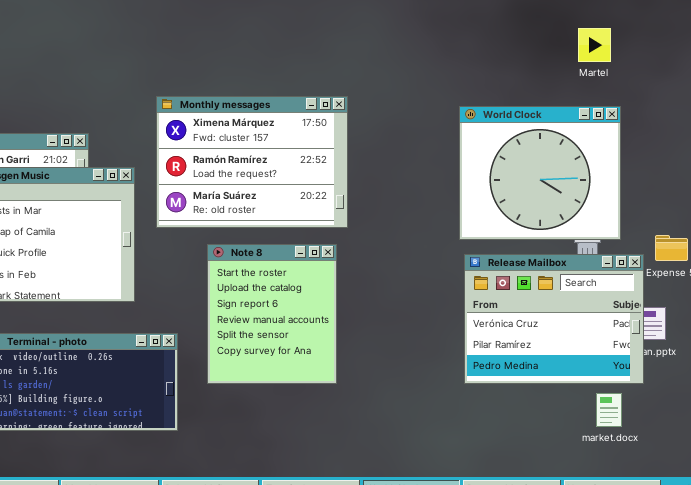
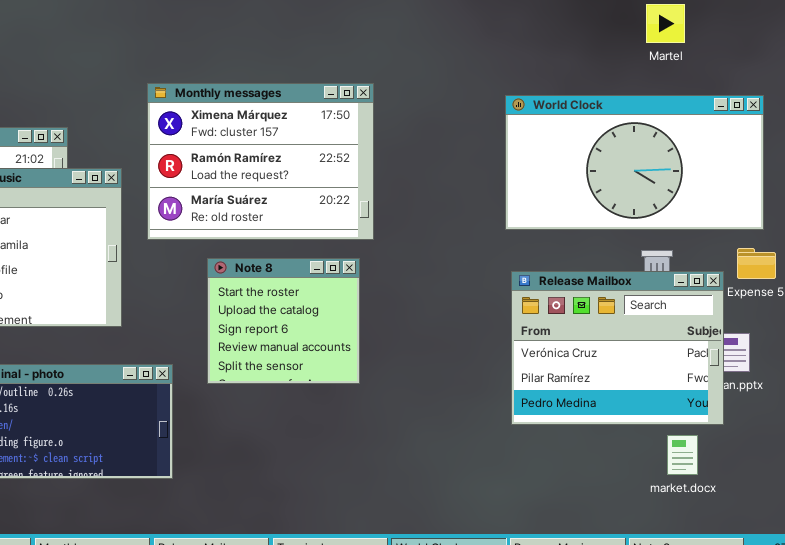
World Clock: [459,106,621,240] -> [505,95,764,230], resized
Note 8: [207,244,337,384] -> [207,258,360,384], resized

